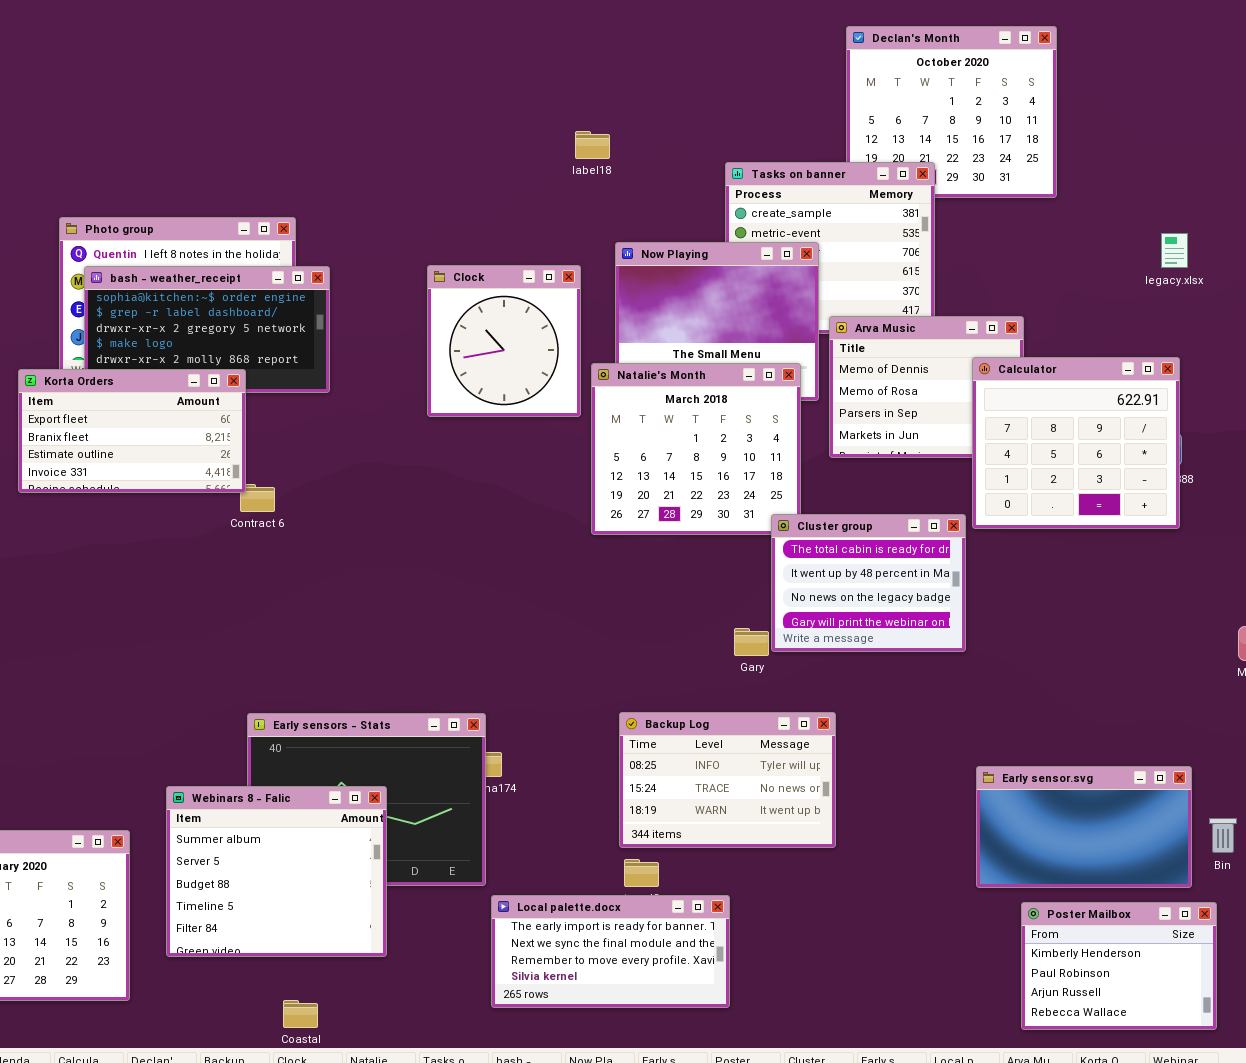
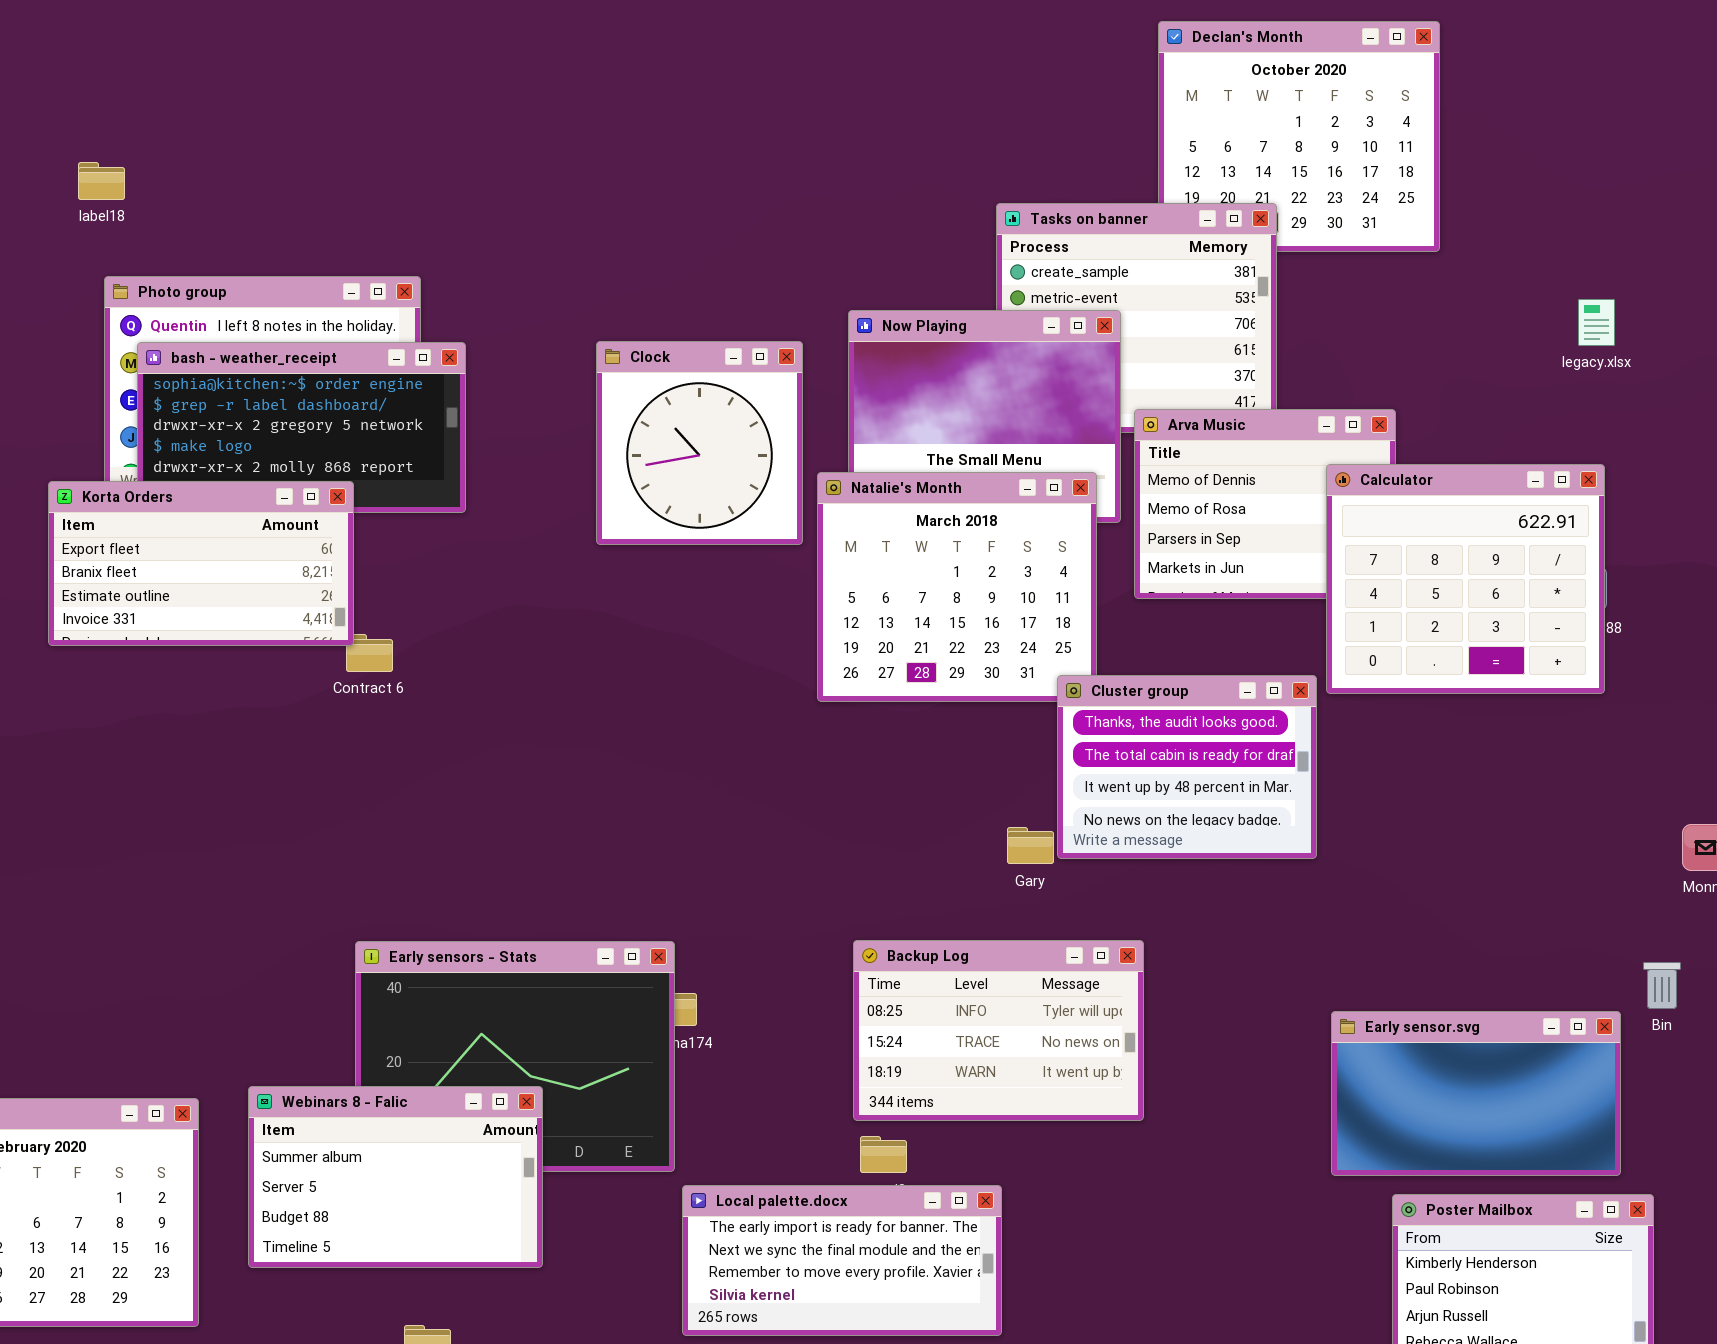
label18: [575,131,610,159] -> [78,162,125,200], moved
Cluster group: [771,514,966,652] -> [1057,675,1317,859], scrolled up 1 row
Webinars 8 - Falic: [166,786,387,957] -> [248,1086,543,1268], resized
Bin: [1209,818,1237,853] -> [1643,962,1681,1009], moved

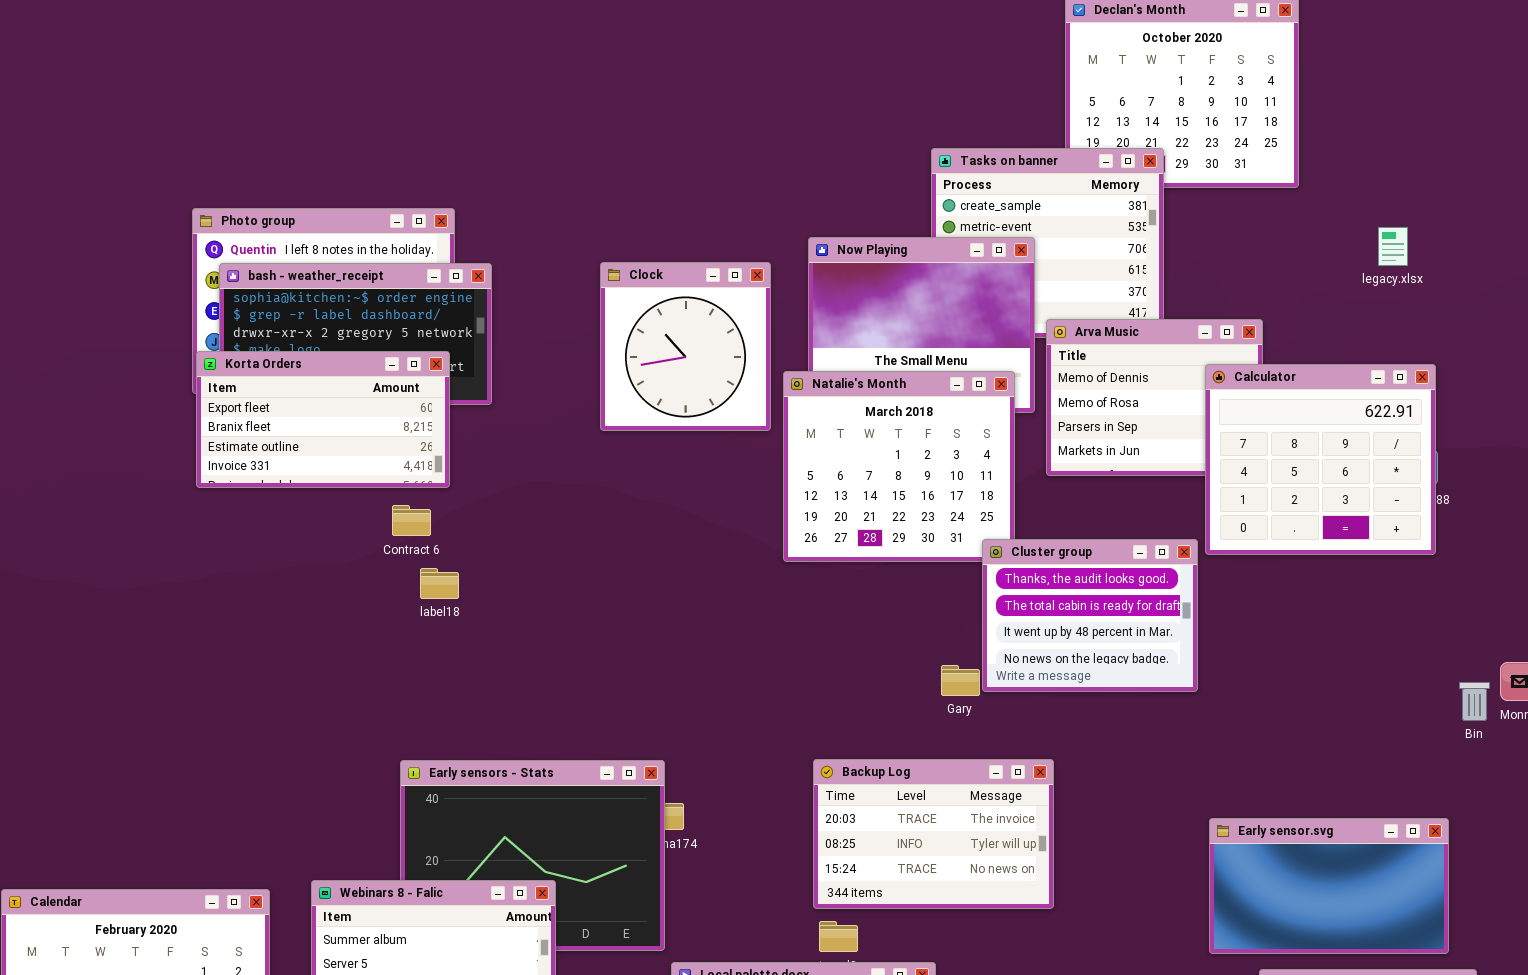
label18: [78,162,125,200] -> [420,568,459,599], moved
legacy.xlsx: [1578,299,1615,346] -> [1378,227,1408,266], moved
Korta Orders: [48,481,354,646] -> [196,351,450,488], moved
Backup Log: [853,940,1144,1121] -> [813,759,1054,909], scrolled up 1 row
Bin: [1643,962,1681,1009] -> [1459,682,1490,721], moved

